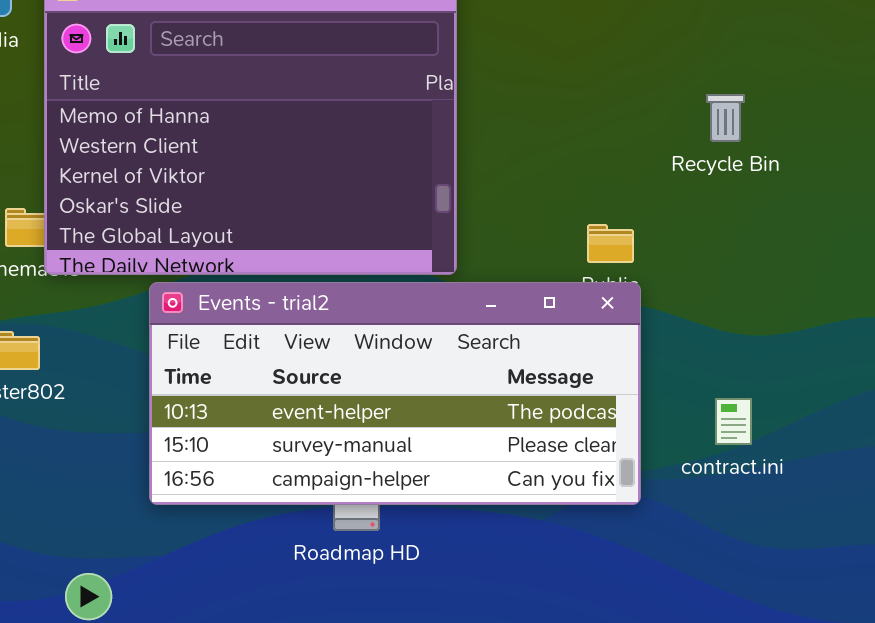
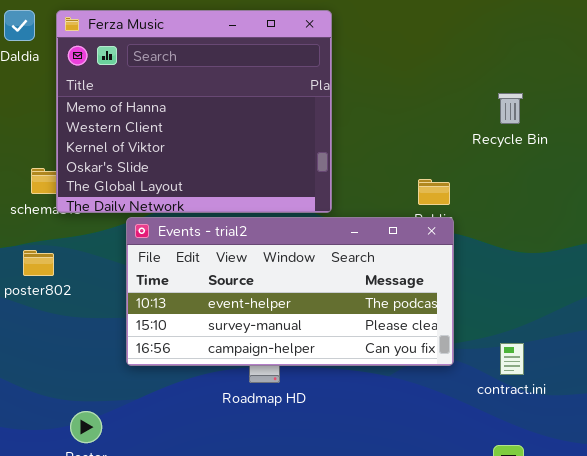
contract.ini: [715,398,752,445] -> [500,343,524,375], moved

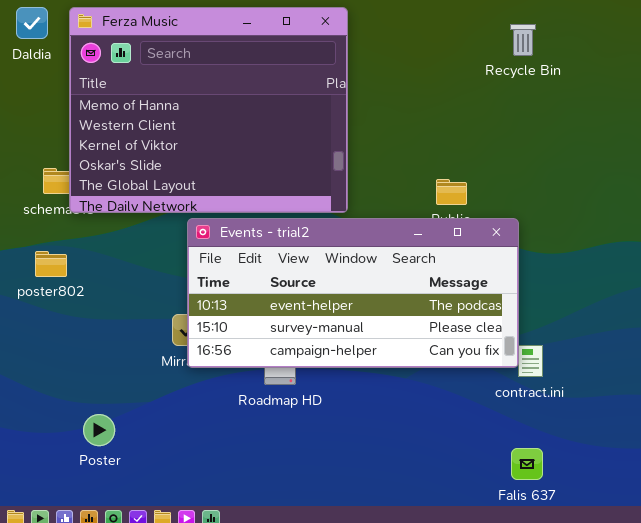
Recycle Bin: [498,93,523,124] -> [510,24,536,56], moved
Events - trial2: [126,217,454,366] -> [187,218,519,368], moved

